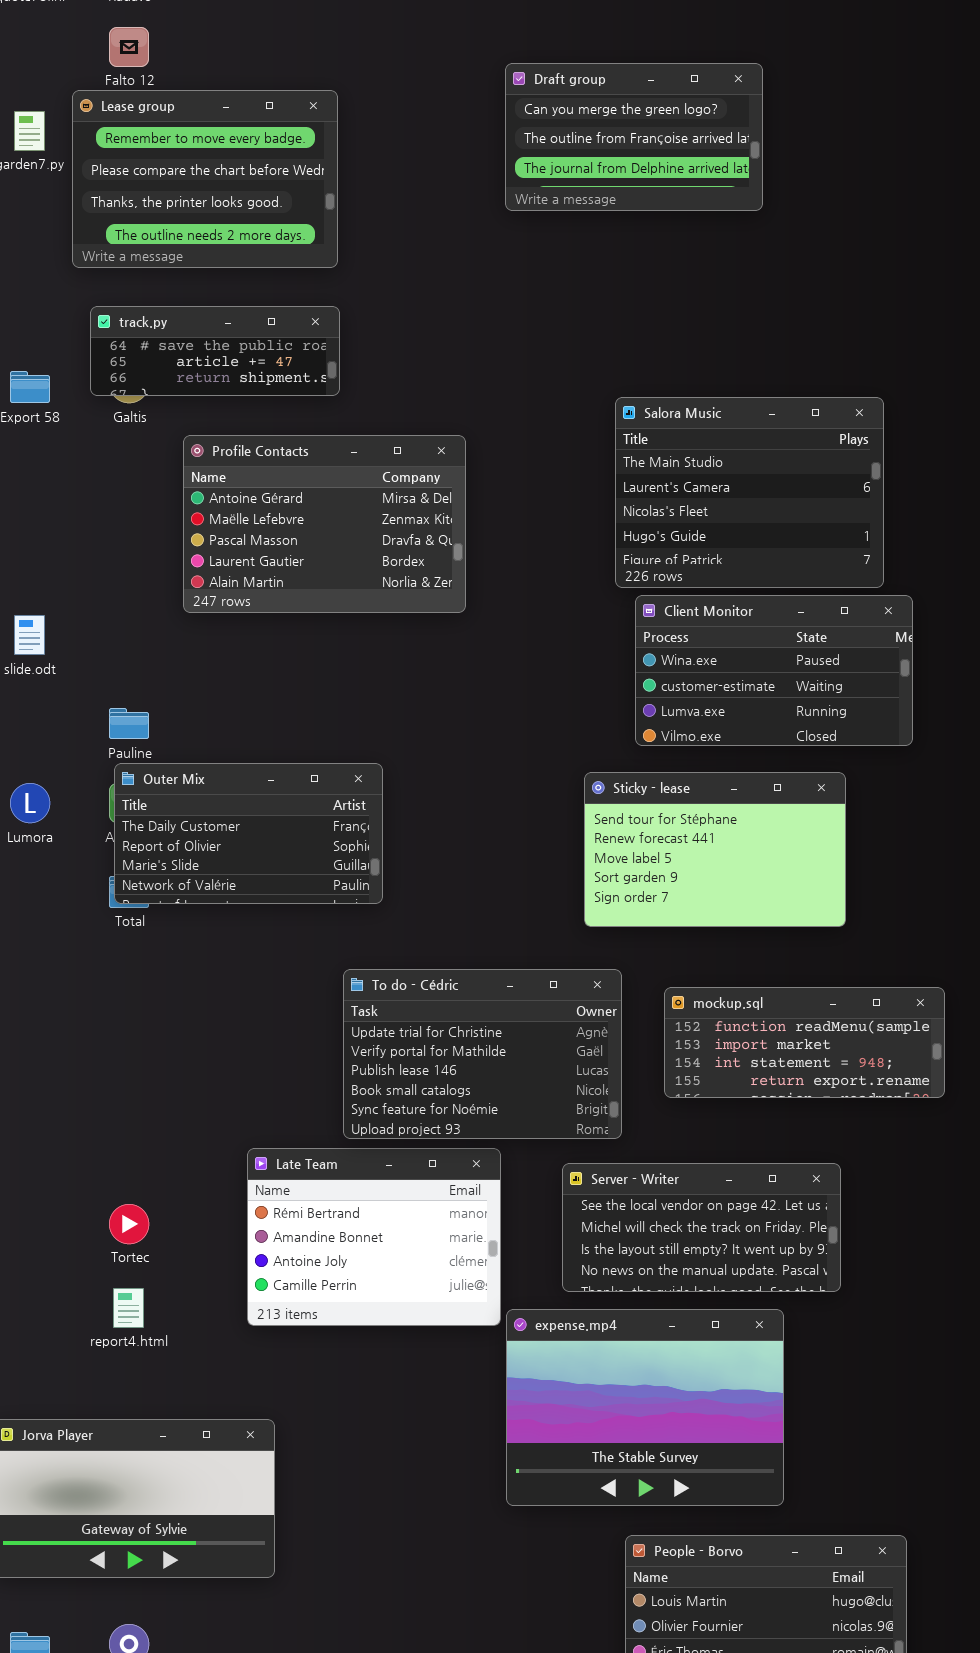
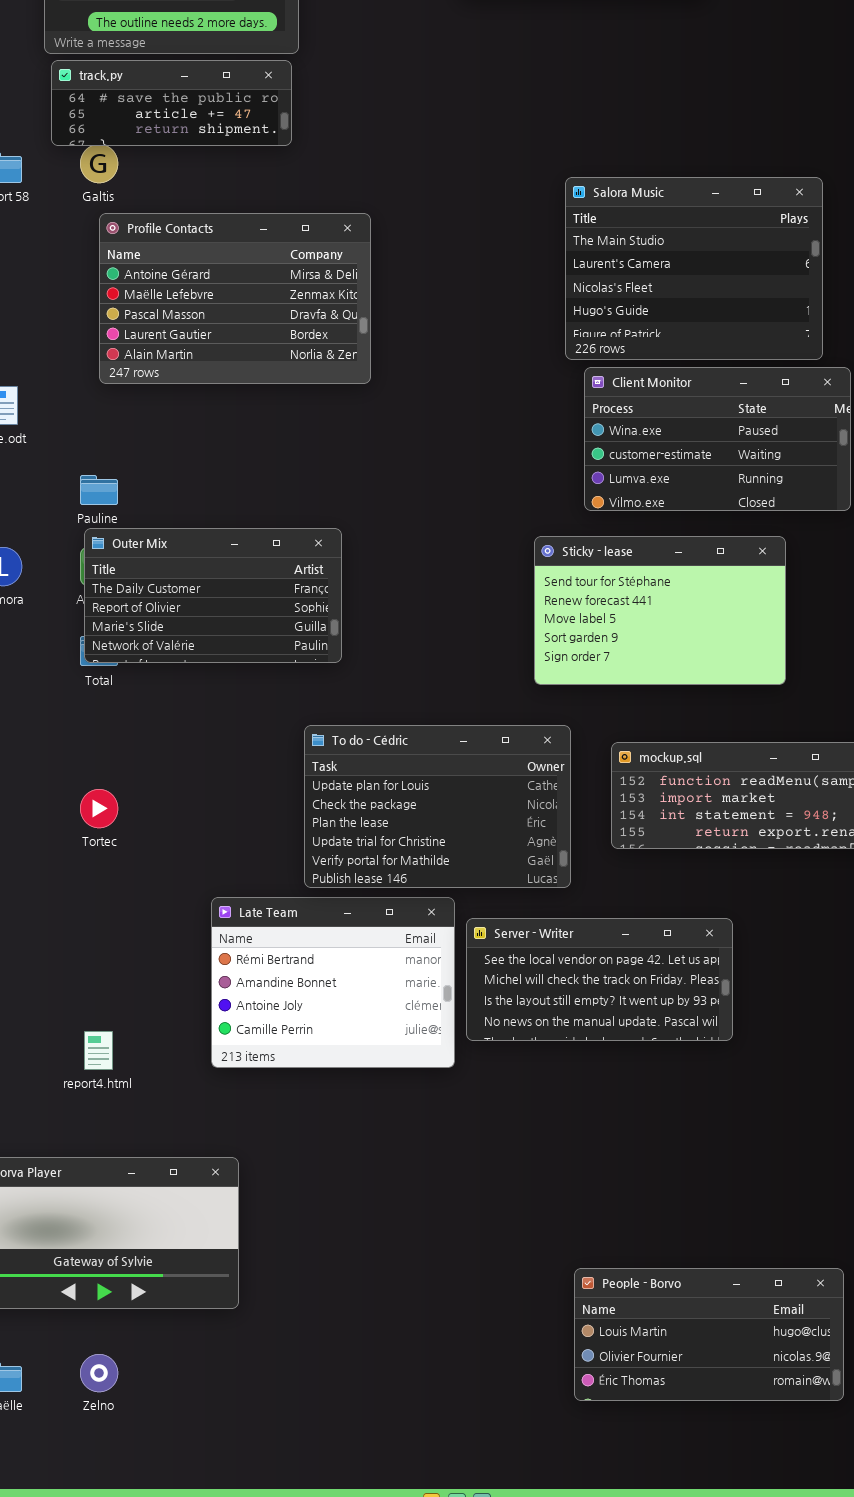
track.py: [90,306,340,396] -> [51,60,292,146], moved
Profile Contacts: [183,435,466,613] -> [99,213,371,384], moved
To do - Cédric: [343,969,622,1139] -> [304,725,571,888], scrolled up 3 rows
Server - Writer: [562,1163,841,1292] -> [466,918,733,1041], moved
Tortec: [109,1204,149,1244] -> [80,789,118,828], moved
expense.mp4: [506,1309,784,1506] -> none, closed

